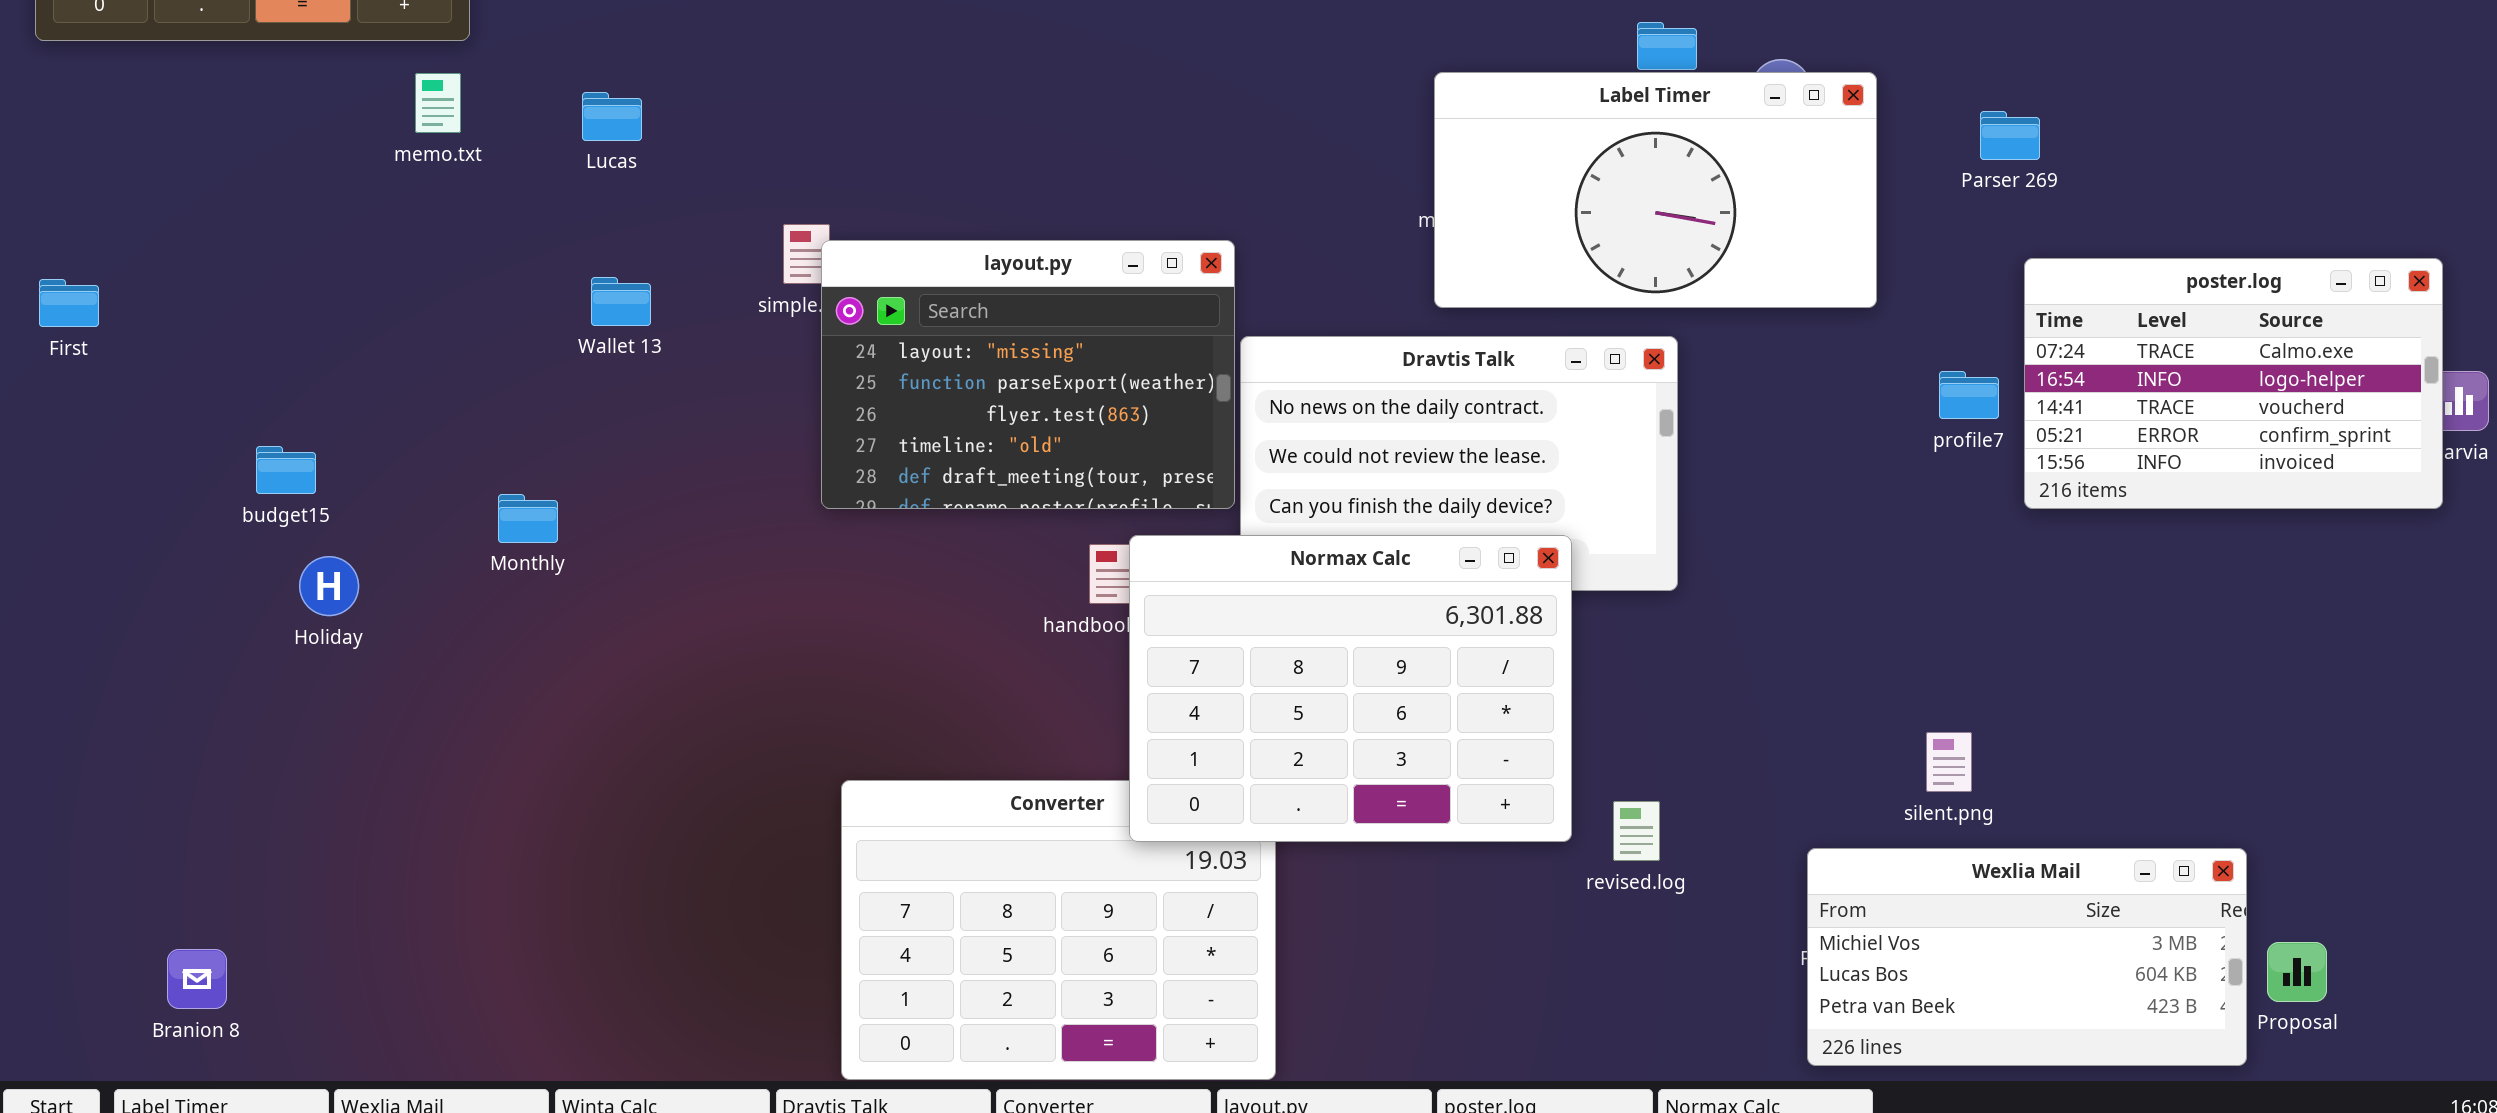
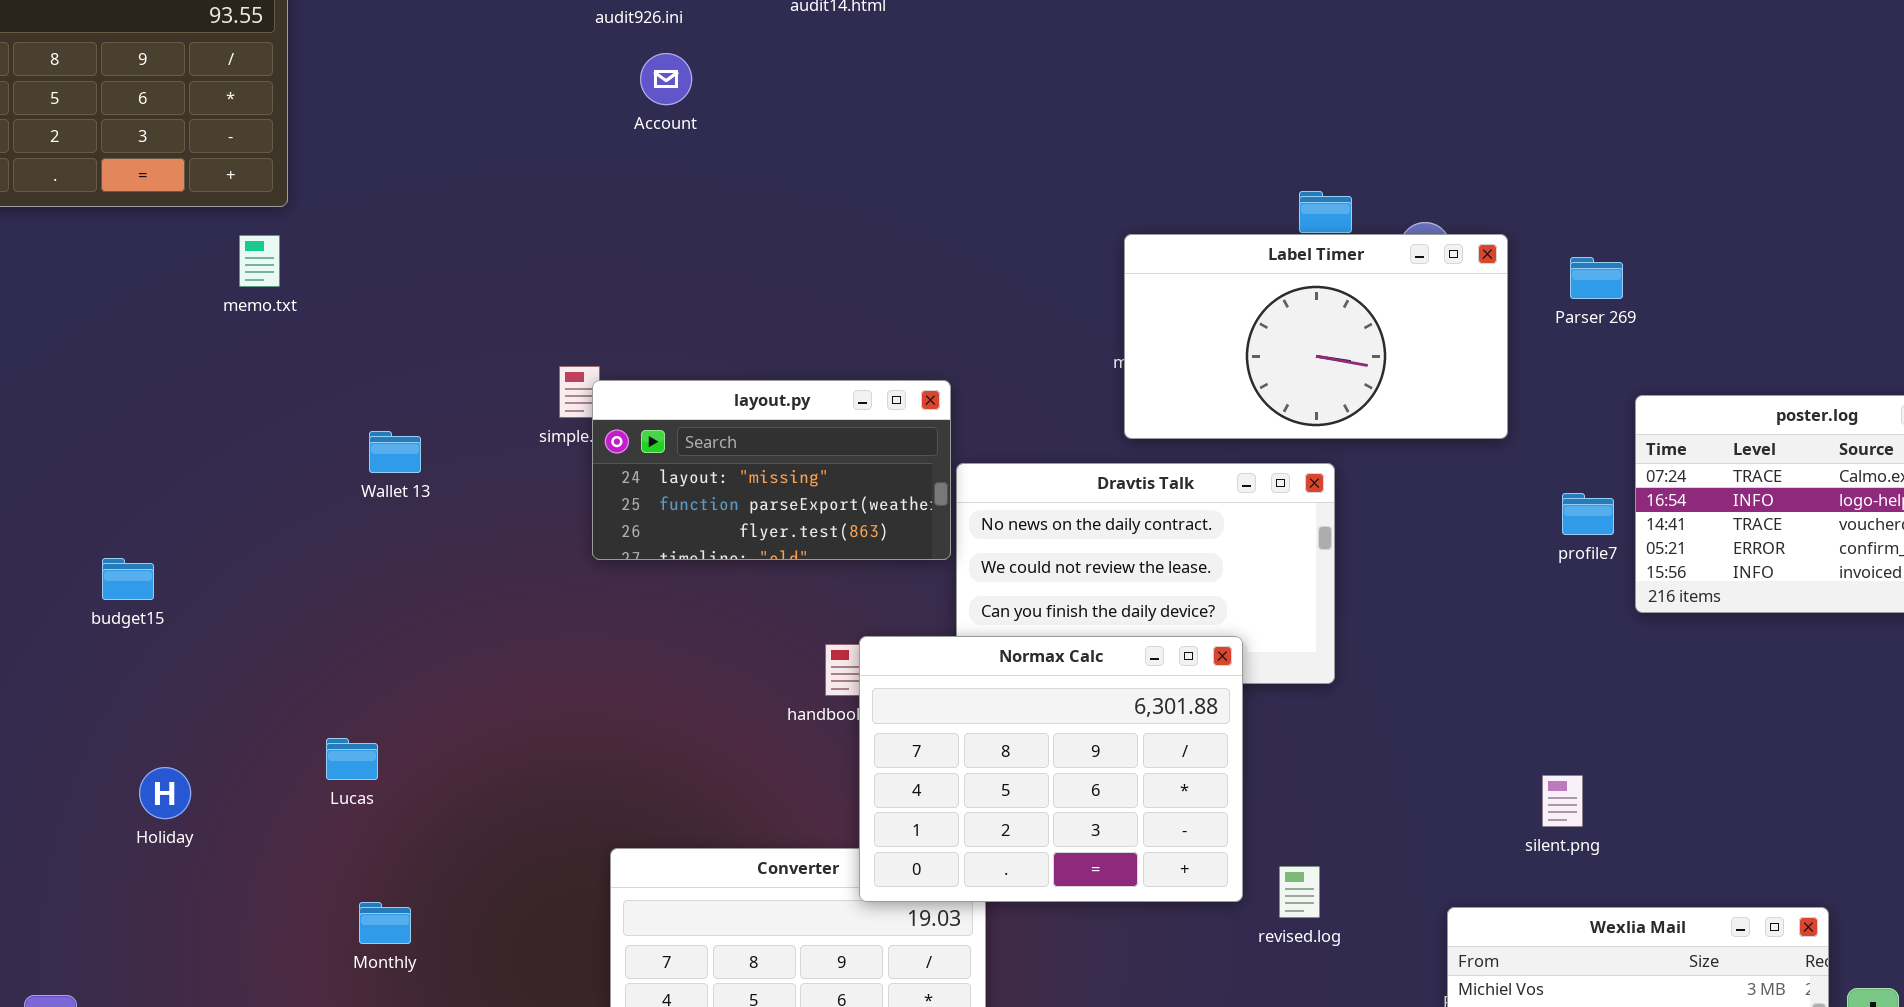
Lucas: [582,92,642,141] -> [326,738,378,780], moved
Parser 269: [1980,111,2040,160] -> [1570,257,1623,299], moved
layout.py: [821,240,1235,509] -> [592,380,951,560], resized
Wallet 13: [591,277,651,326] -> [369,431,421,473], moved
Monthly: [498,494,558,543] -> [359,902,411,944], moved
Holiday: [299,556,359,616] -> [139,767,191,819], moved
silent.png: [1926,732,1972,792] -> [1542,775,1583,827], moved

